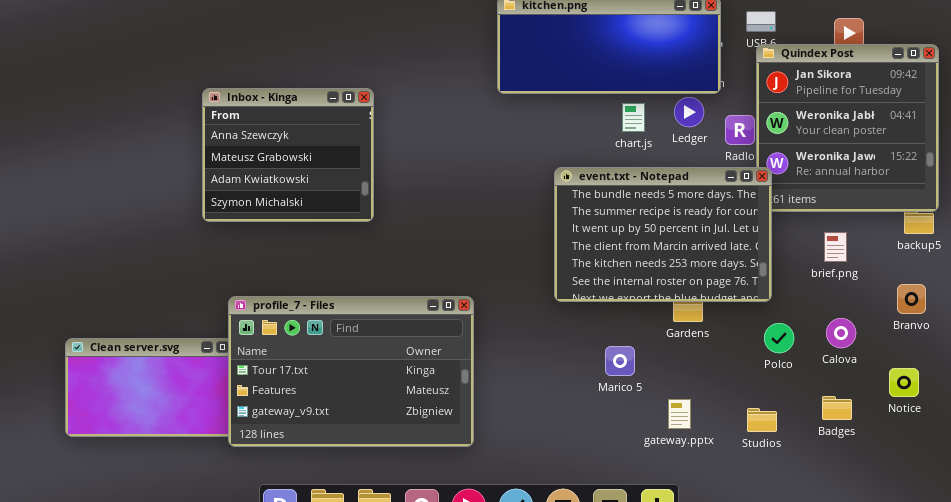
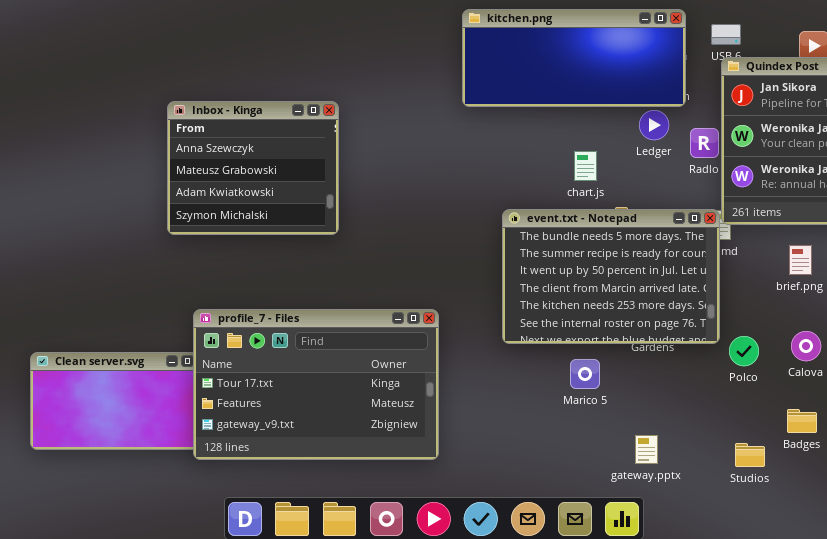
chart.js: [622,103,645,132] -> [574,151,597,181], moved
event.txt - Notepad: [554,167,772,302] -> [502,209,720,344], moved
gateway.pptx: [668,399,691,429] -> [635,435,658,464], moved
Studios: [747,408,777,432] -> [735,443,765,467], moved

